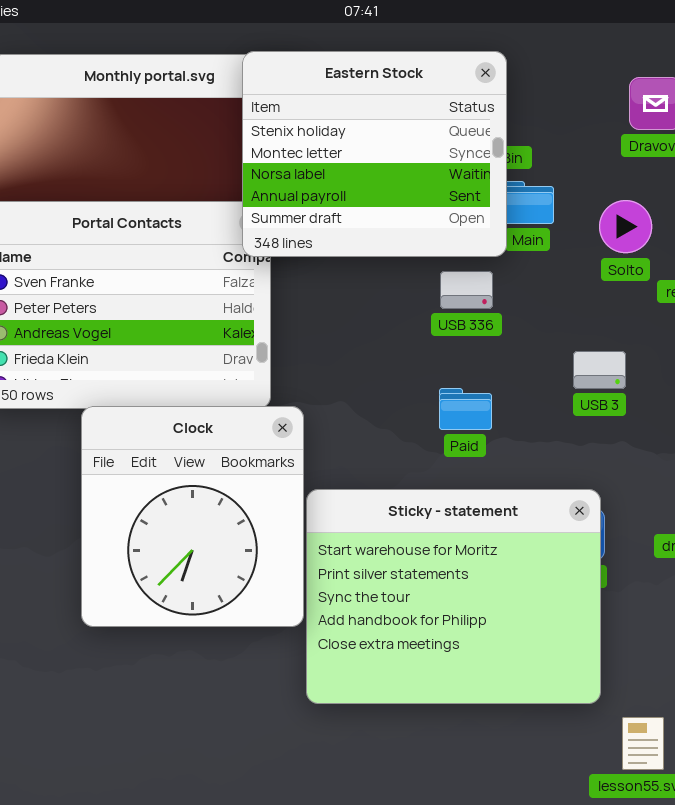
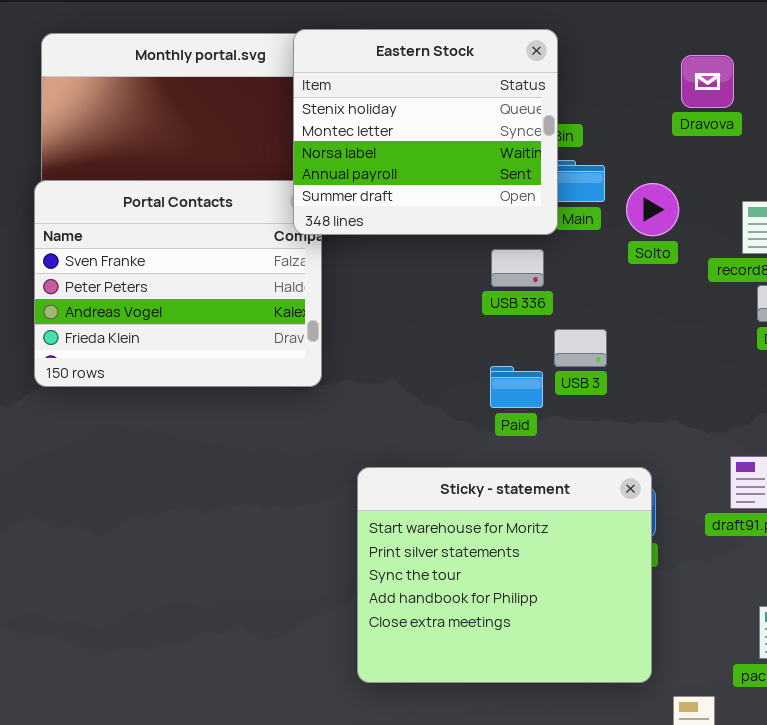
Solto: [599,200,652,253] -> [626,183,679,236], moved
USB 3: [573,351,626,389] -> [554,329,607,367], moved
Clock: [81,406,304,627] -> none, closed

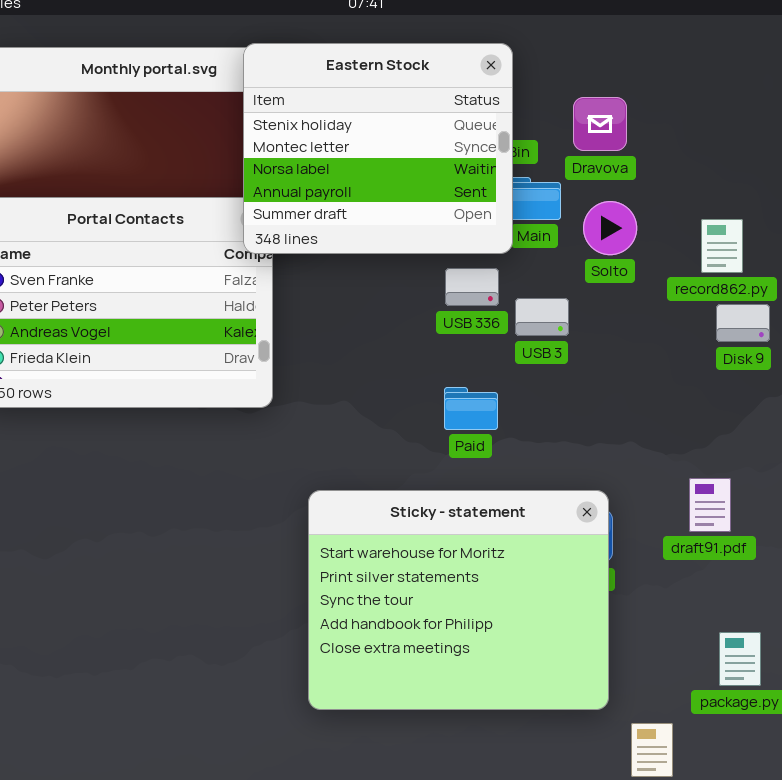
Dravova: [681,55,734,108] -> [573,97,627,151], moved
USB 3: [554,329,607,367] -> [515,298,569,336], moved

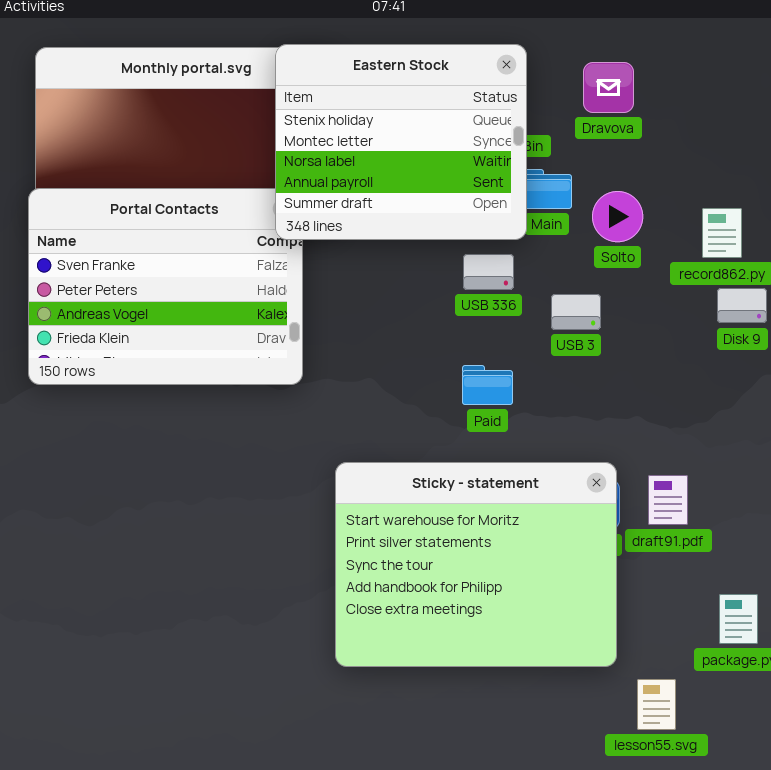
Dravova: [573,97,627,151] -> [583,62,634,113], moved
USB 3: [515,298,569,336] -> [551,294,601,330], moved
draft91.pdf: [689,478,731,532] -> [648,475,688,525], moved

